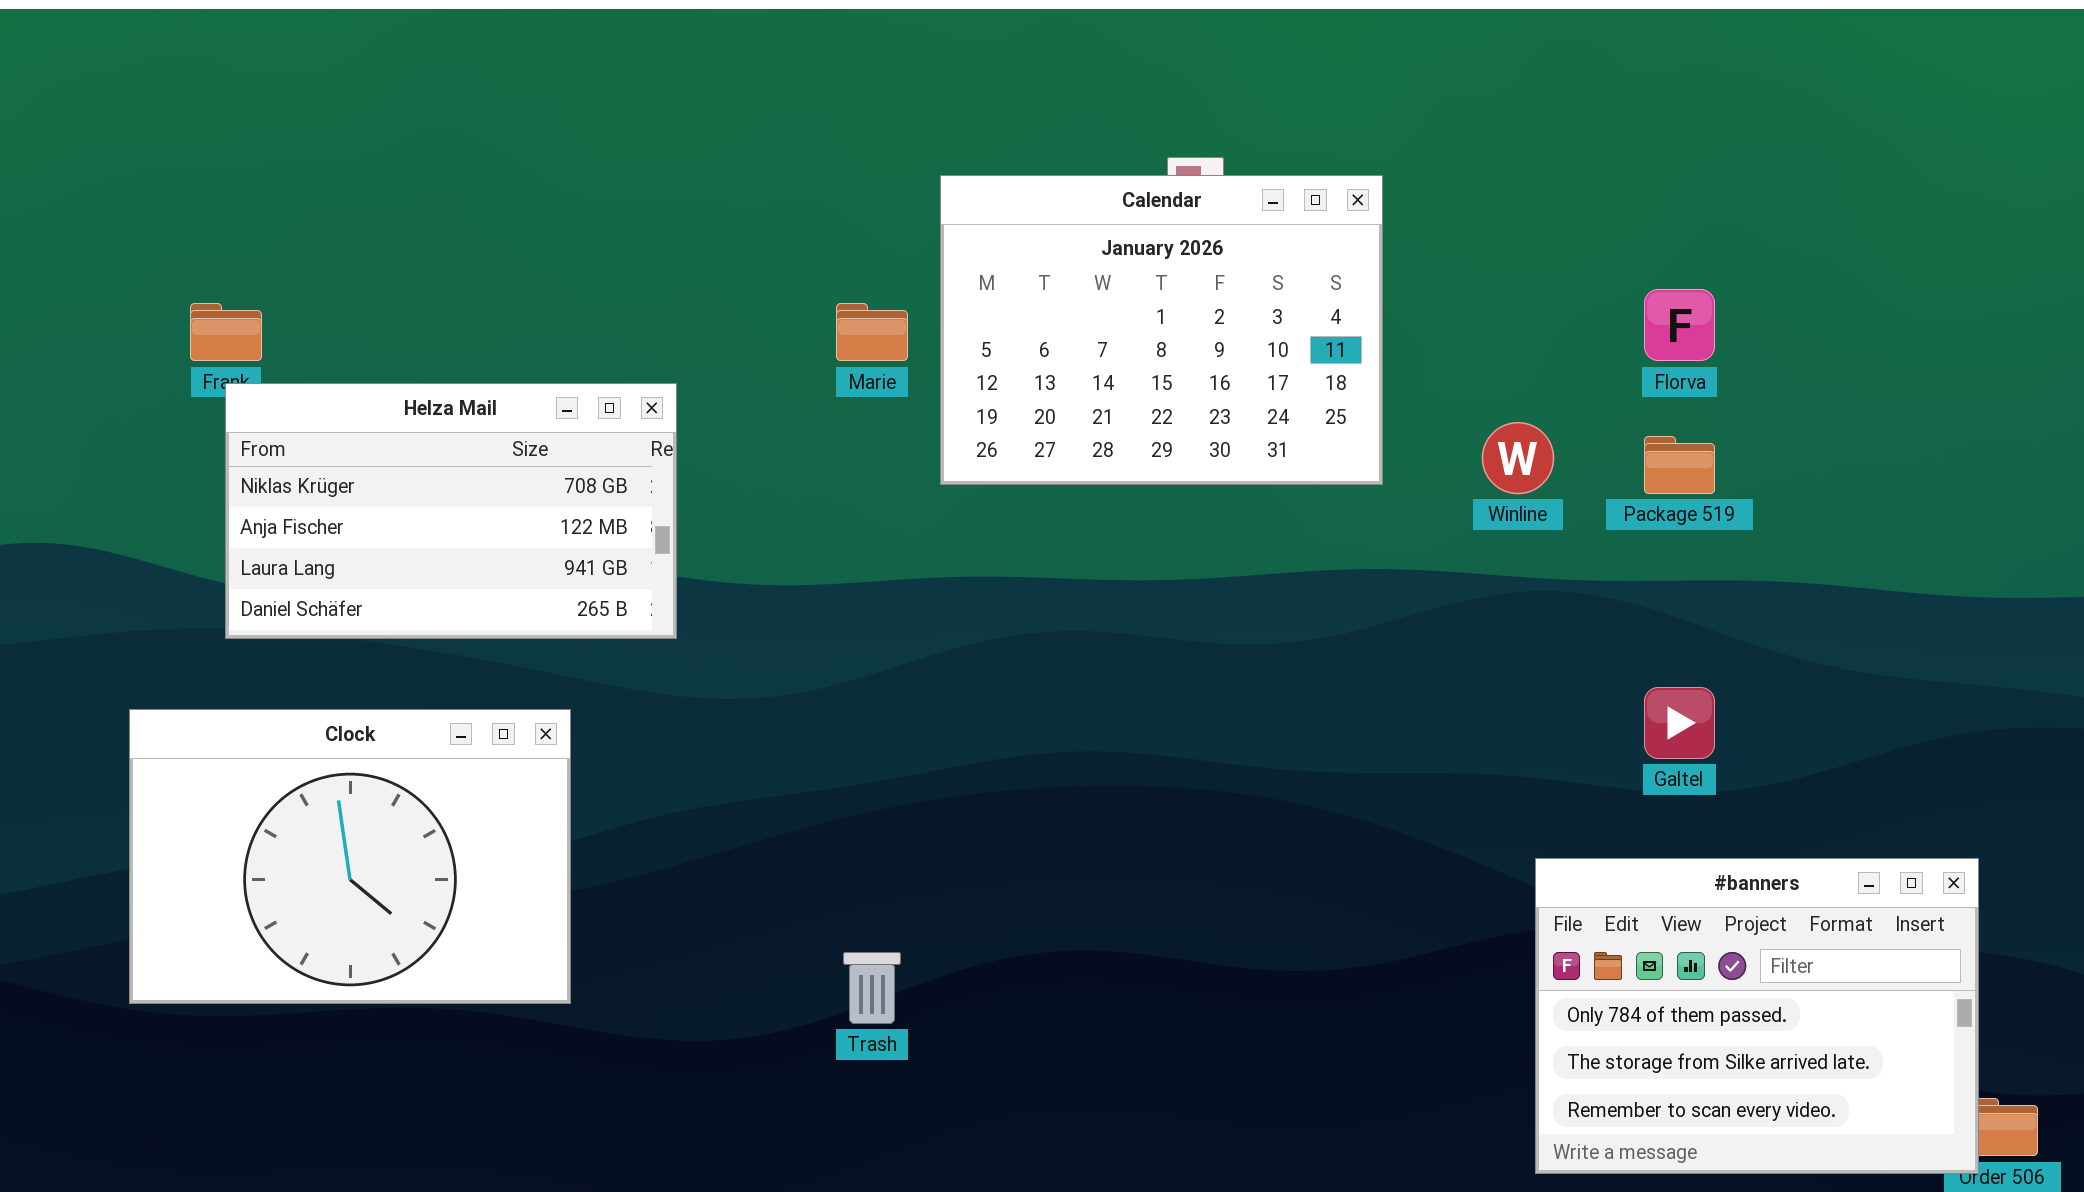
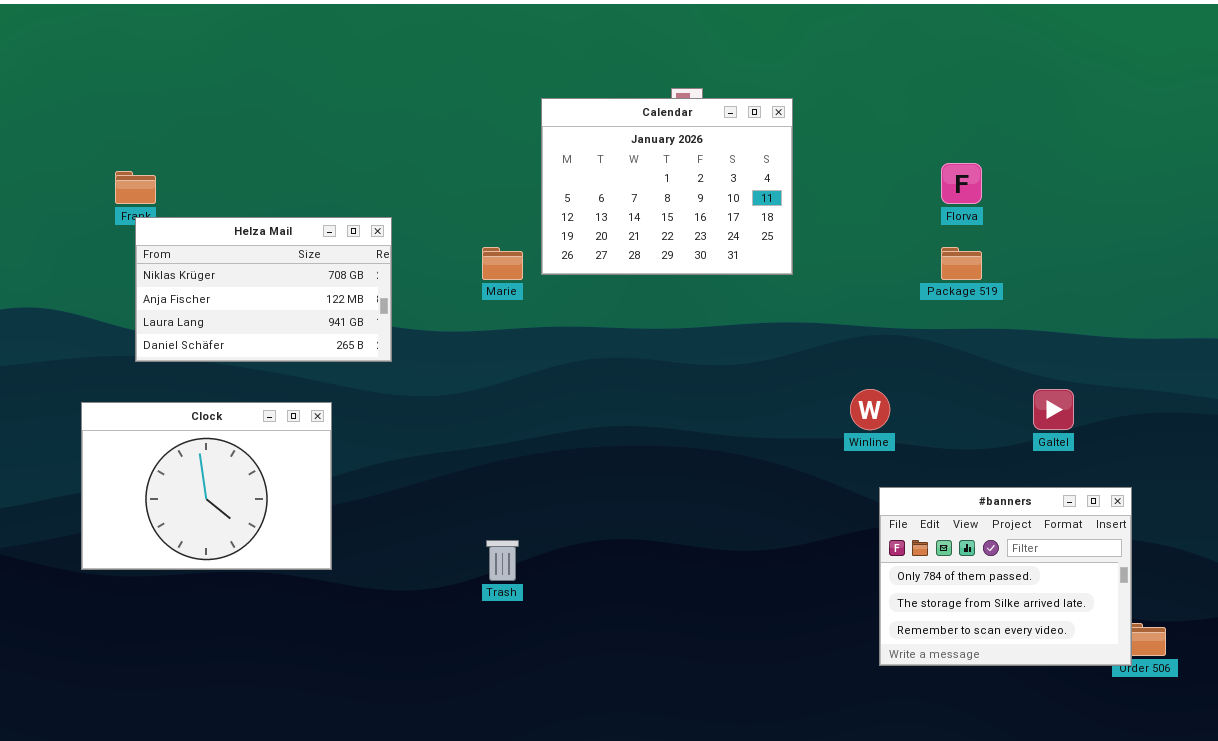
Marie: [836,303,908,361] -> [482,247,523,280], moved
Winline: [1482,422,1554,494] -> [850,389,890,430], moved
Galtel: [1644,687,1715,759] -> [1033,389,1074,430], moved

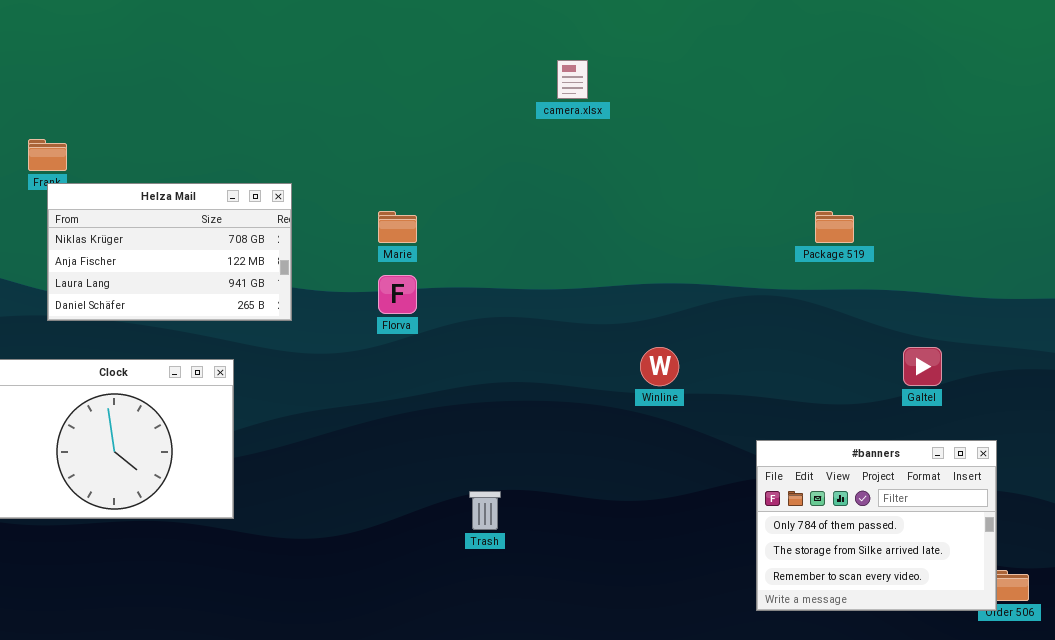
Calendar: [541,98,793,275] -> none, closed
Florva: [941,163,982,204] -> [378,275,417,314], moved
Winline: [850,389,890,430] -> [640,347,679,386], moved
Trash: [486,540,519,581] -> [469,491,501,530], moved

